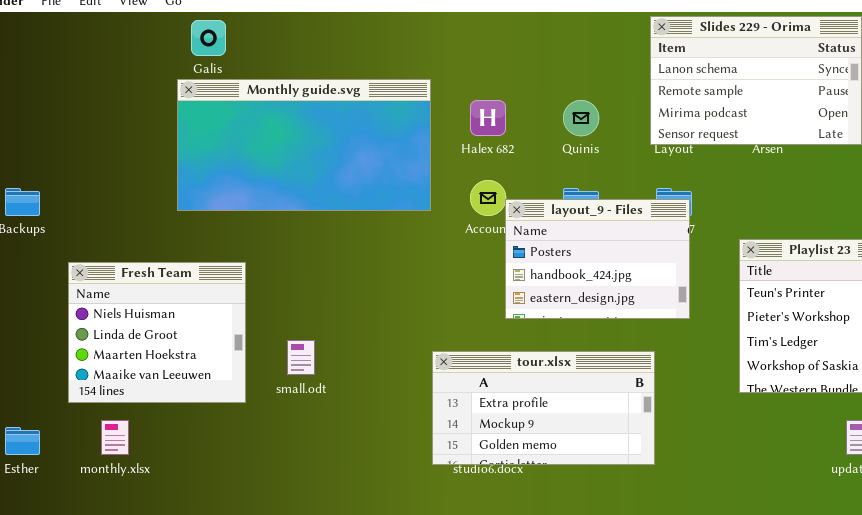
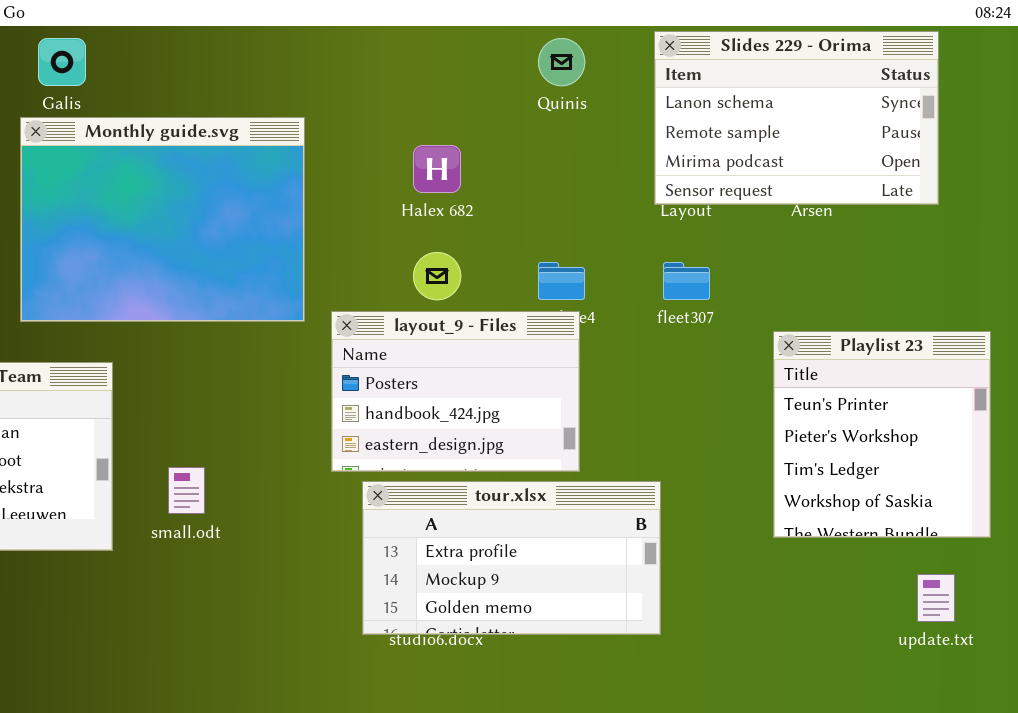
Monthly guide.svg: [177,79,431,211] -> [20,117,305,322], resized
Quinis: [563,100,599,136] -> [538,38,585,86], moved
layout_9 - Files: [505,199,690,319] -> [331,311,580,472], moved

